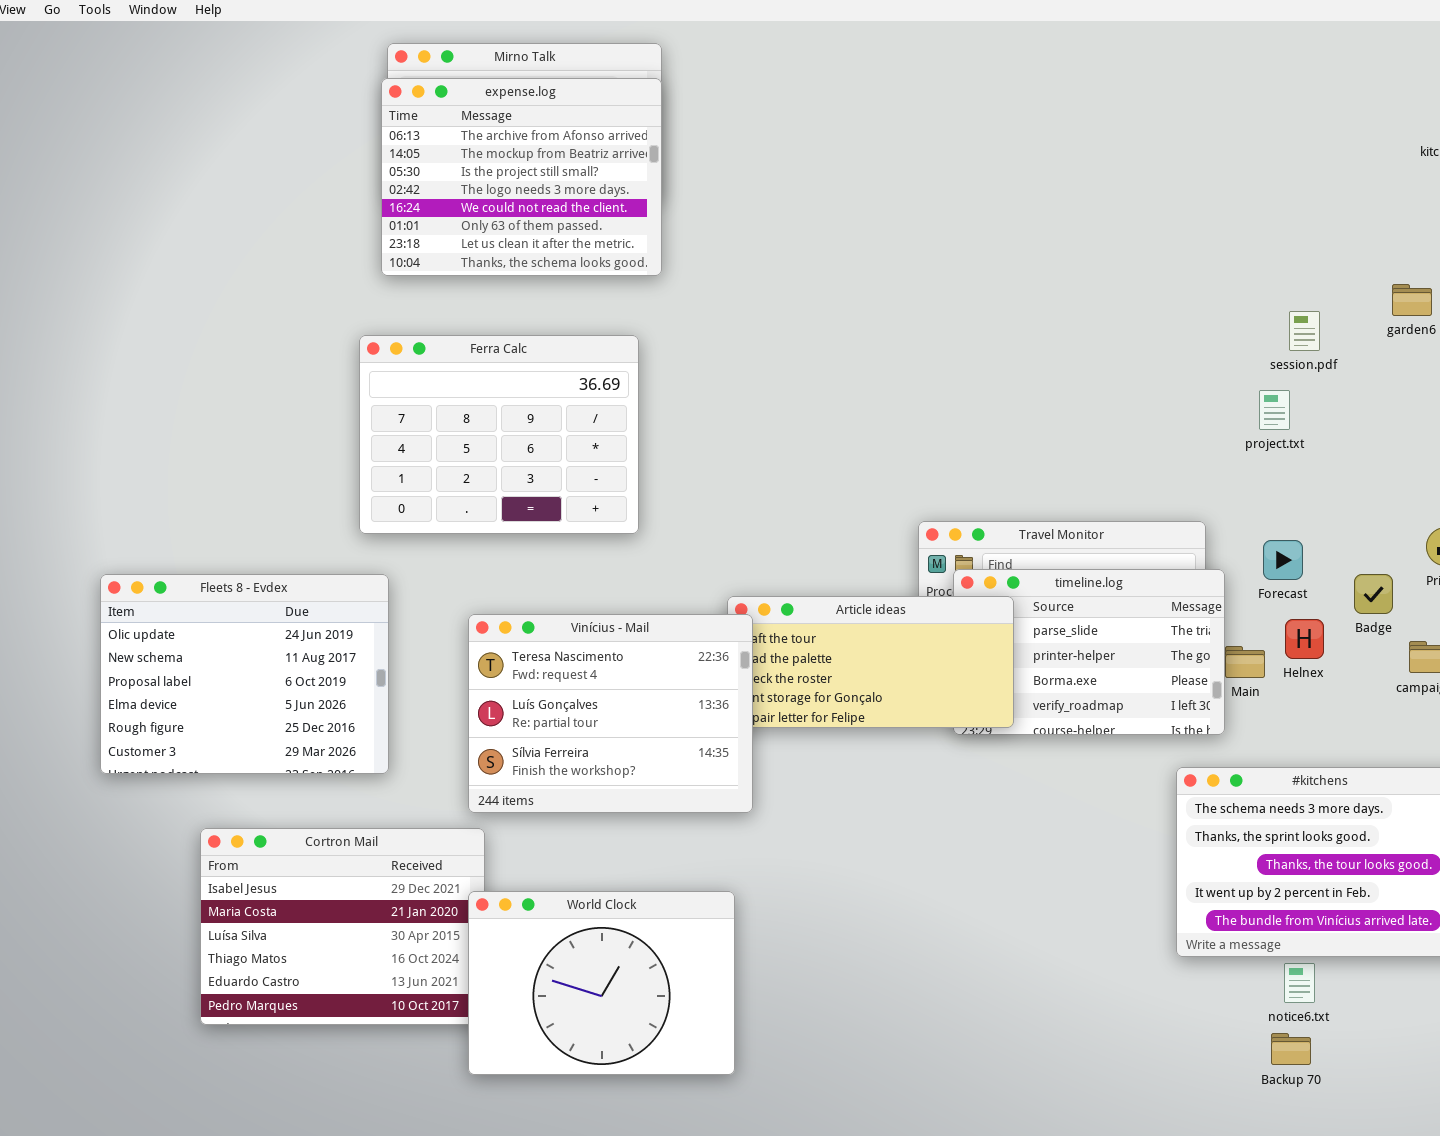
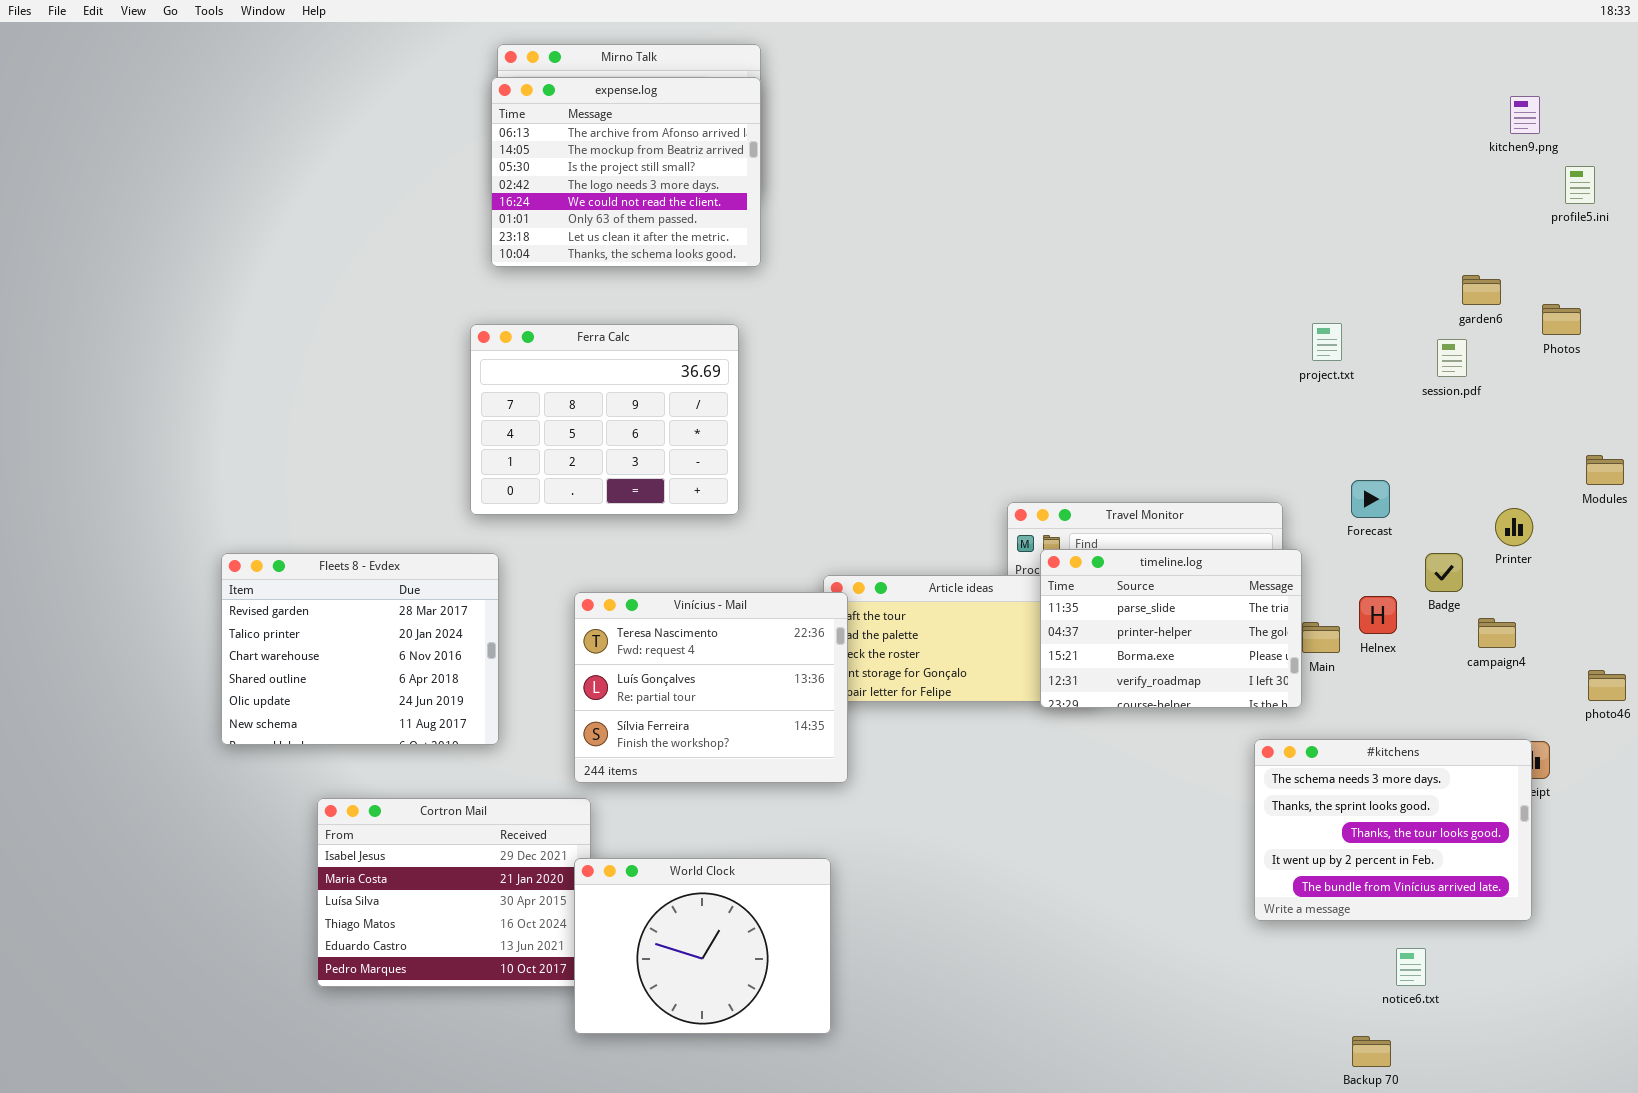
session.pdf: [1289,311,1320,351] -> [1437,339,1467,377], moved
project.txt: [1259,390,1290,430] -> [1312,323,1342,361], moved
Forecast: [1263,540,1303,580] -> [1351,480,1390,518], moved
timeline.log: [953,569,1225,735] -> [1040,549,1302,708], raised
Fleets 8 - Evdex: [100,574,389,774] -> [221,553,499,745], scrolled up 4 rows
notice6.txt: [1284,963,1315,1003] -> [1396,948,1426,986], moved
Backup 70: [1271,1033,1311,1065] -> [1352,1036,1391,1067], moved

